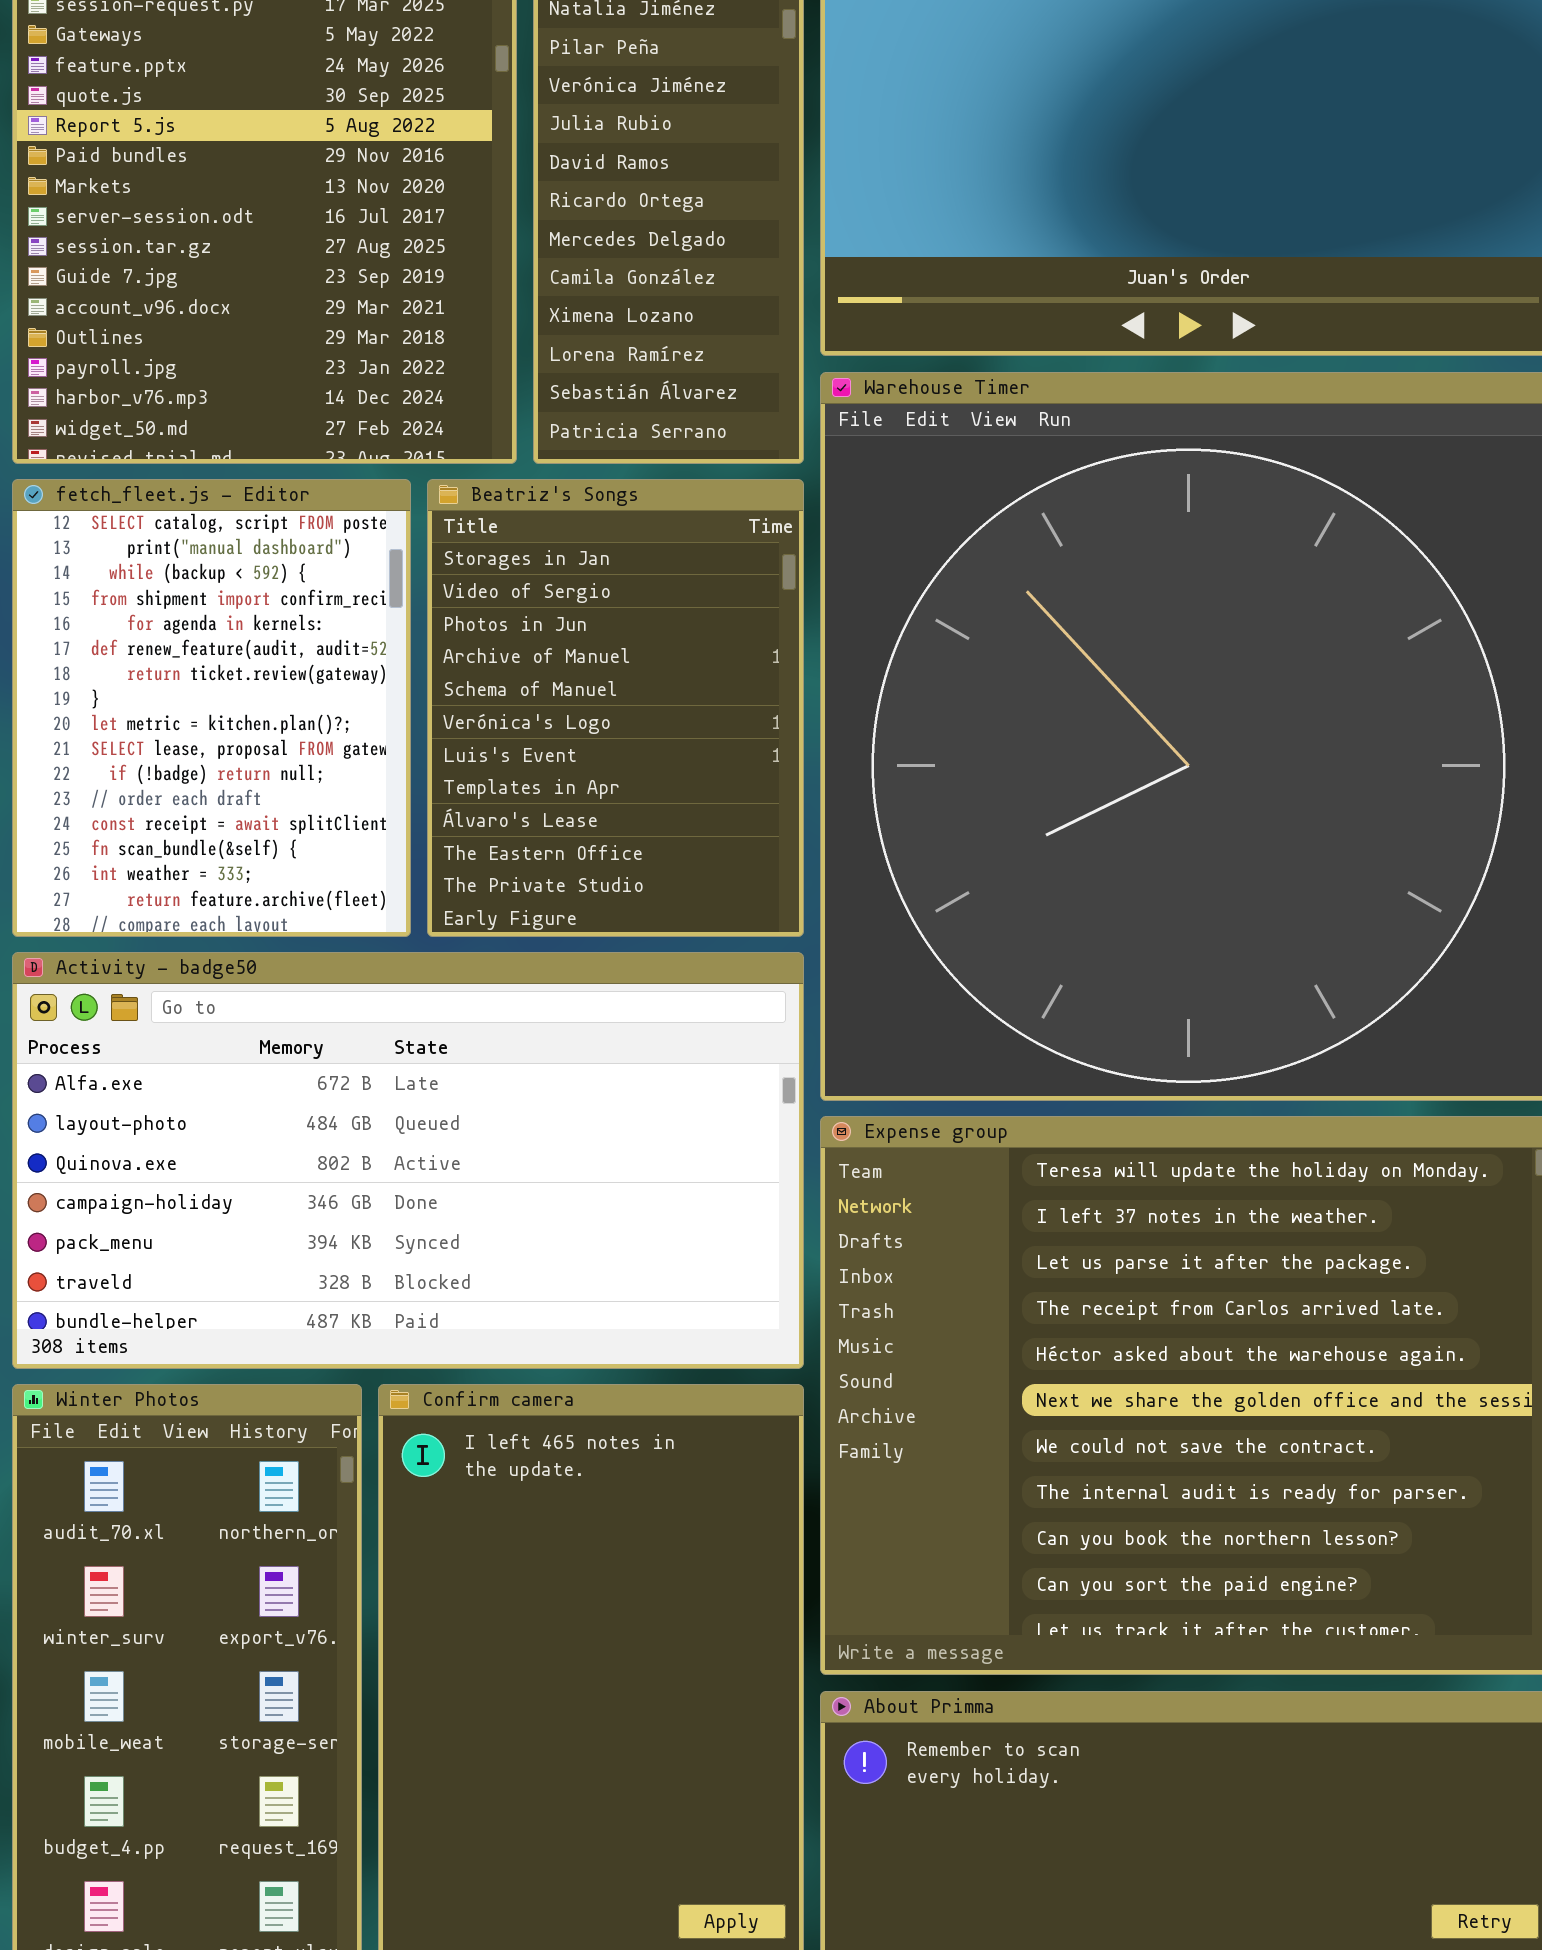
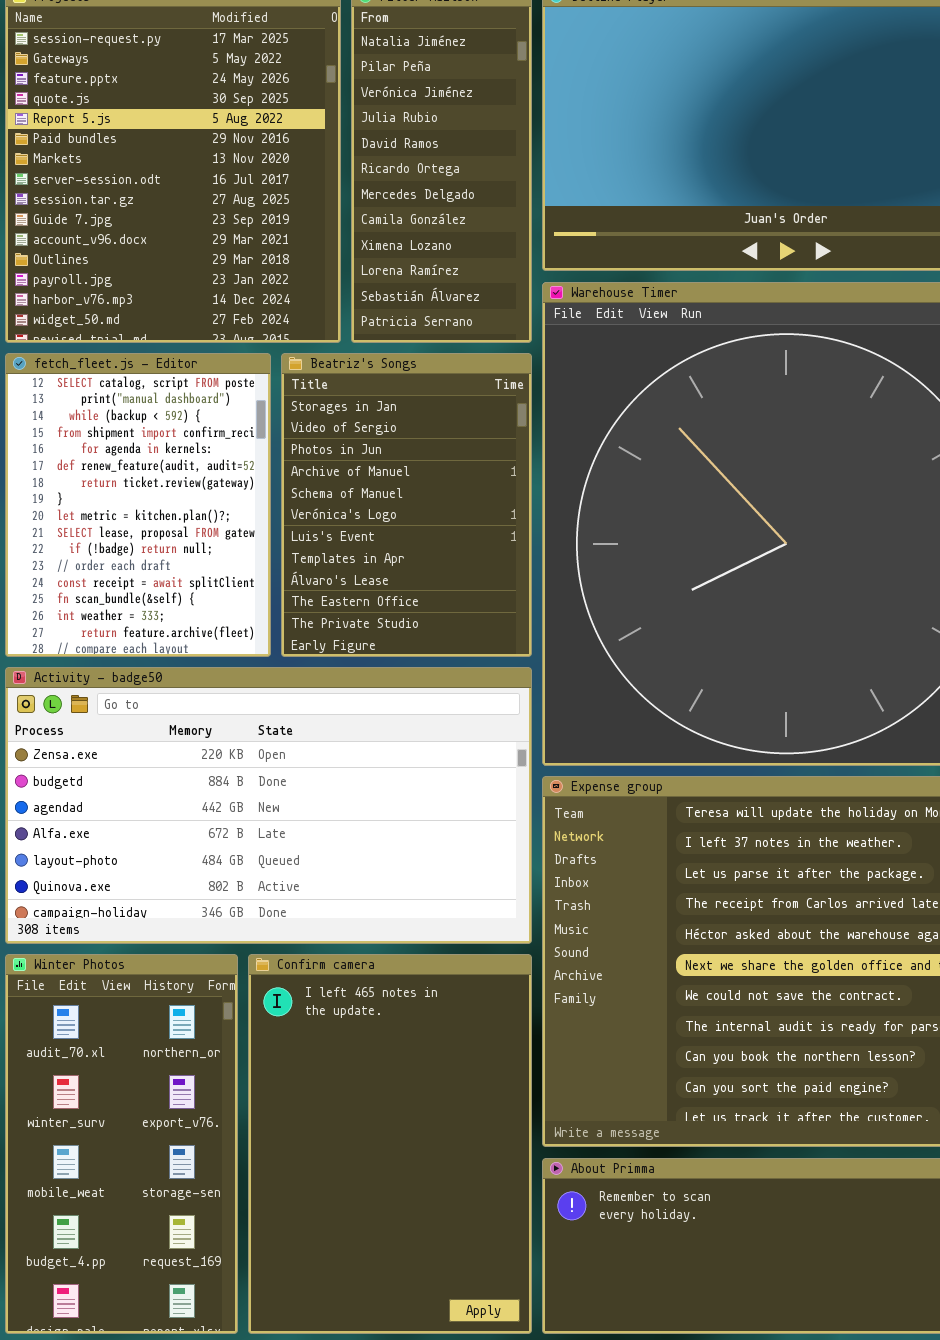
Activity - badge50: [12,952,804,1369] -> [5,667,532,944], scrolled up 3 rows

